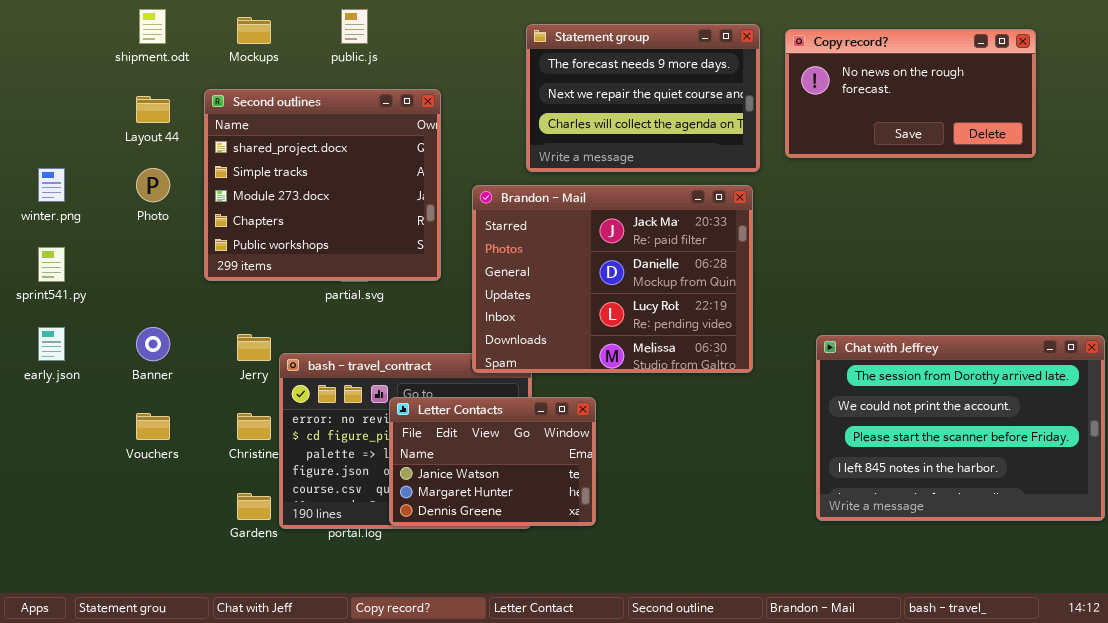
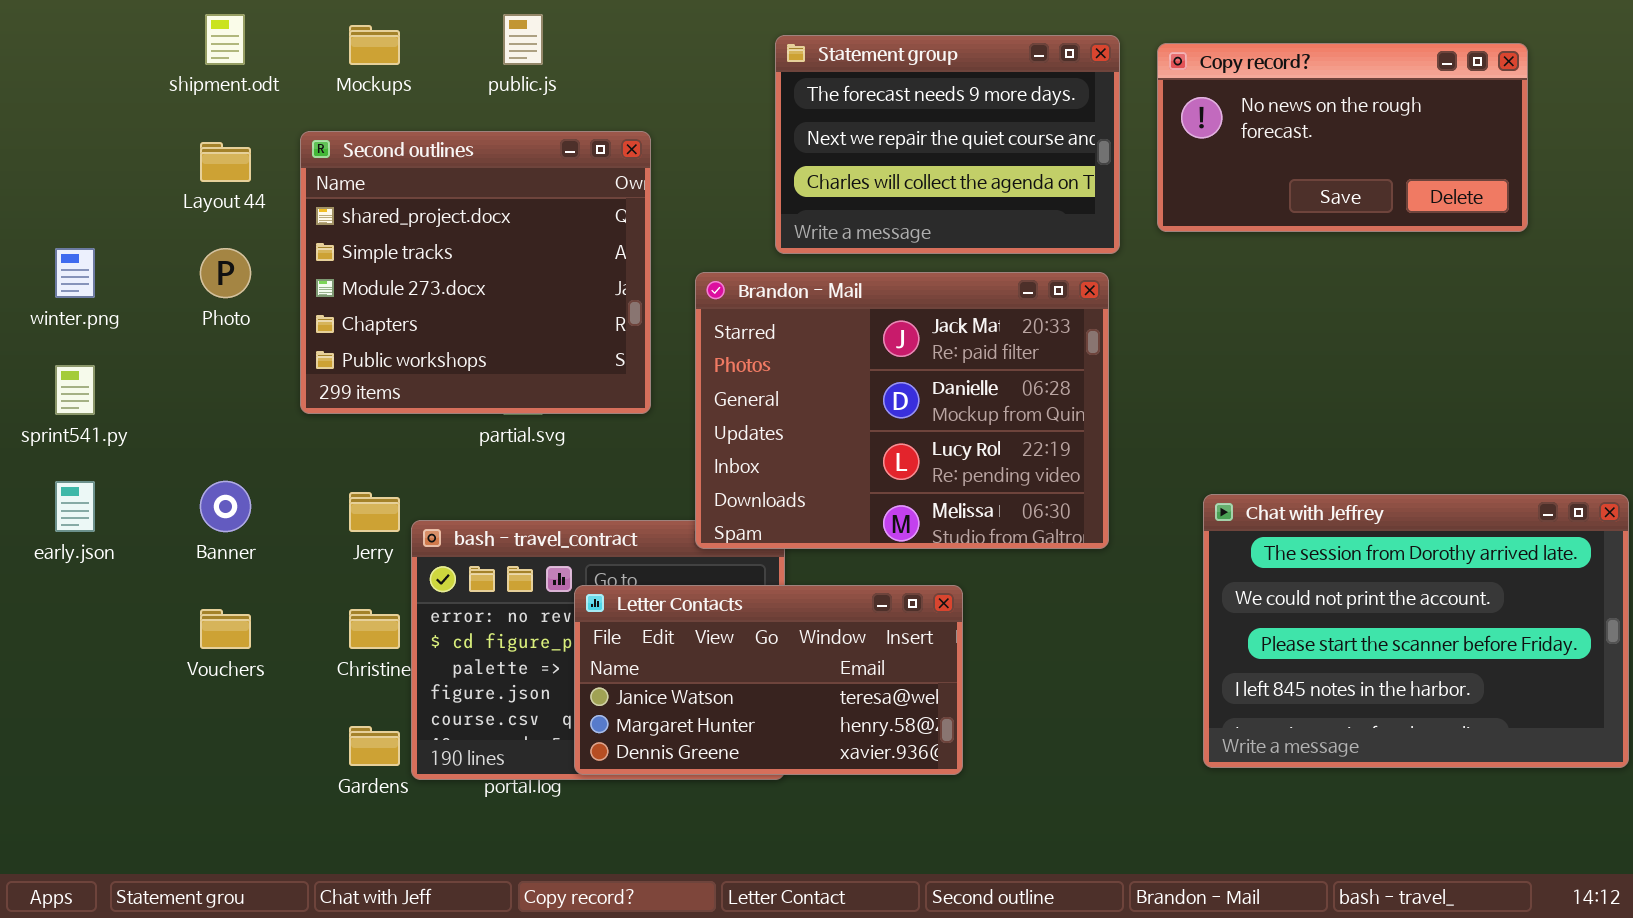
Letter Contacts: [389,397,596,526] -> [574,585,963,775], resized

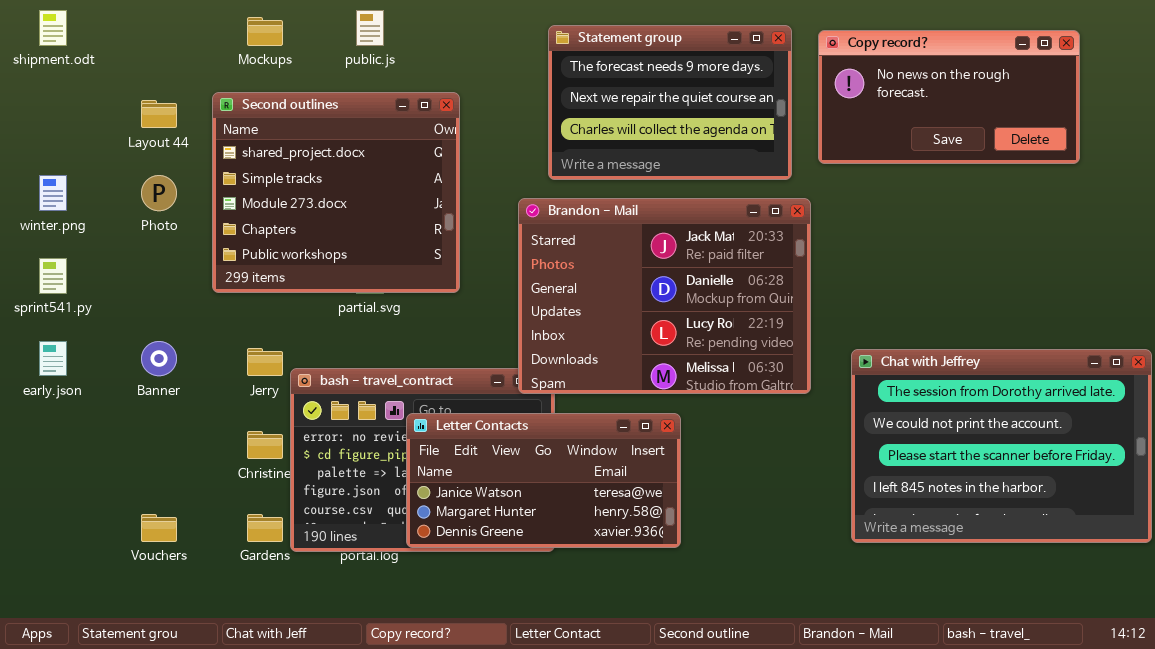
shipment.odt: [205,14,245,65] -> [39,10,67,46], moved
Brandon - Mail: [695,272,1109,549] -> [518,198,811,394], moved
Vouchers: [200,609,251,649] -> [141,514,177,542], moved

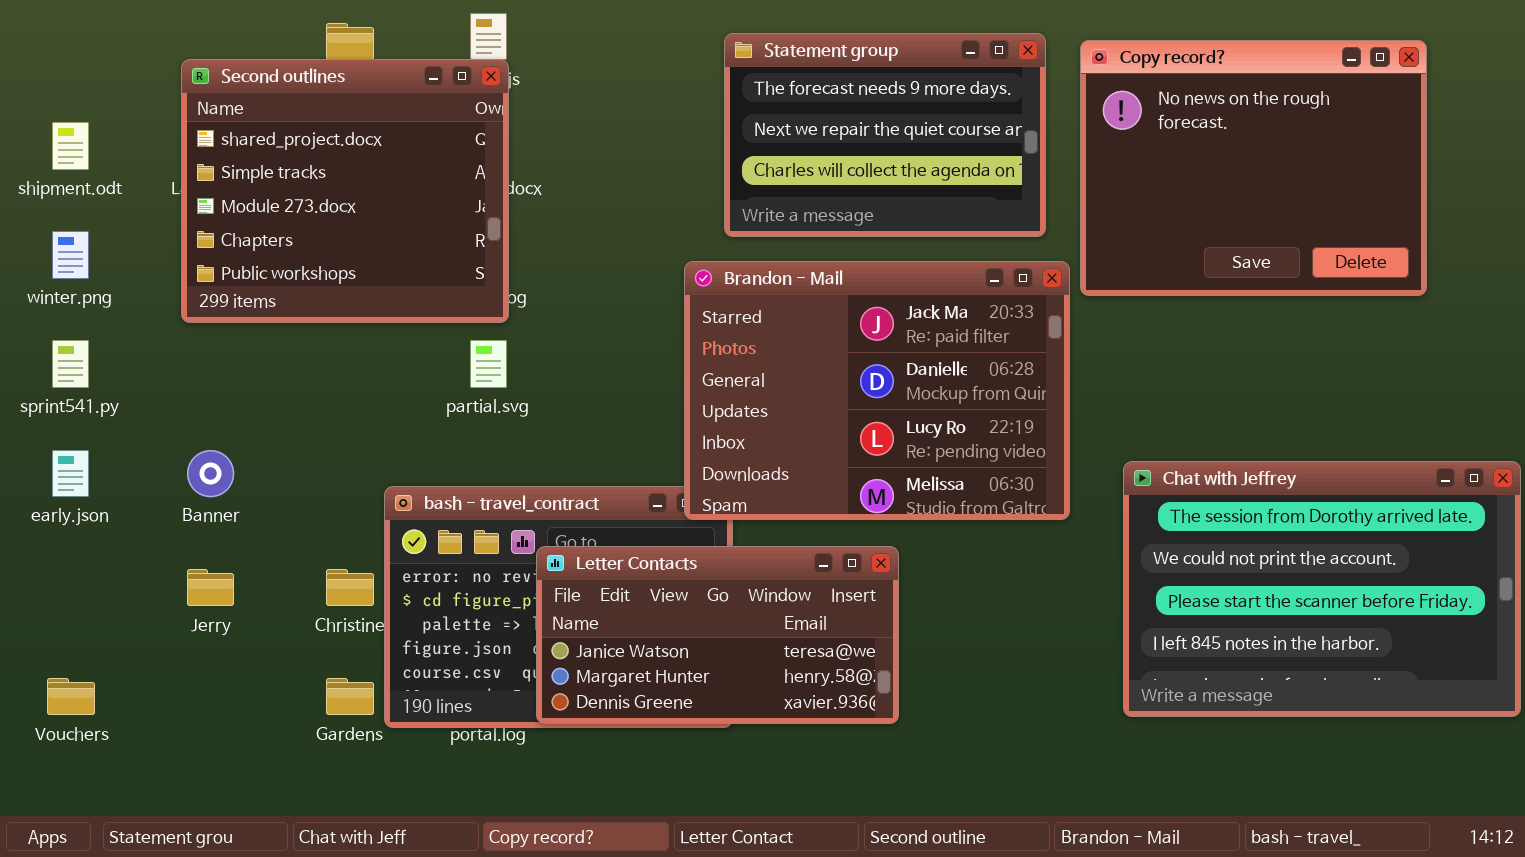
shipment.odt: [39,10,67,46] -> [52,122,89,170], moved
Copy record?: [818,30,1080,164] -> [1080,40,1427,296], resized
Second outlines: [212,92,460,293] -> [181,59,509,323], moved
Jerry: [247,348,283,376] -> [187,569,234,606], moved
Vouchers: [141,514,177,542] -> [47,678,95,715], moved

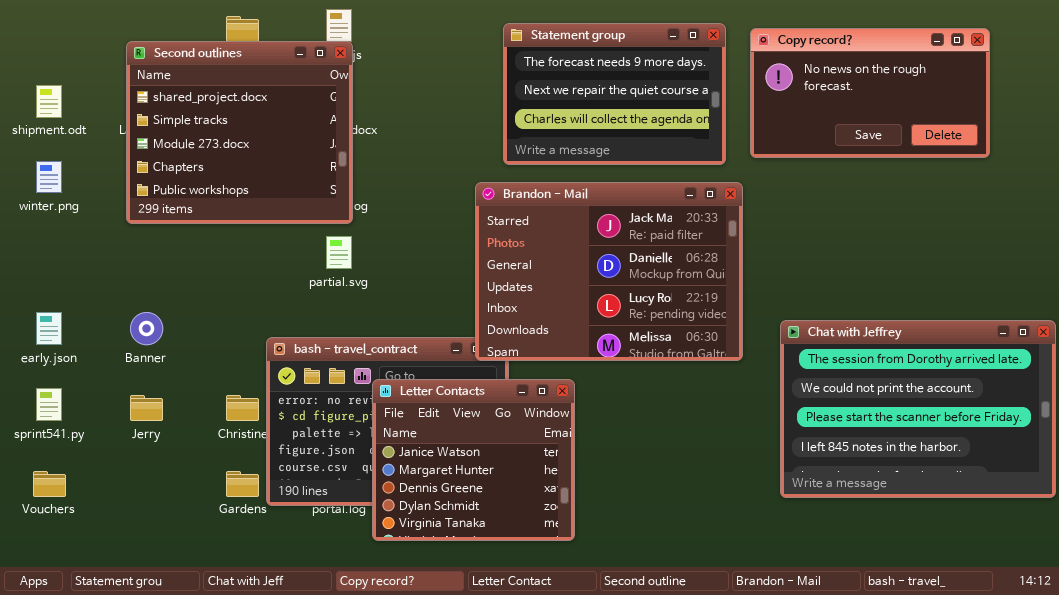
Copy record?: [1080,40,1427,296] -> [750,28,990,158], resized
sprint541.py: [52,340,89,388] -> [36,388,62,421], moved
Letter Contacts: [536,546,899,724] -> [372,379,575,541], resized

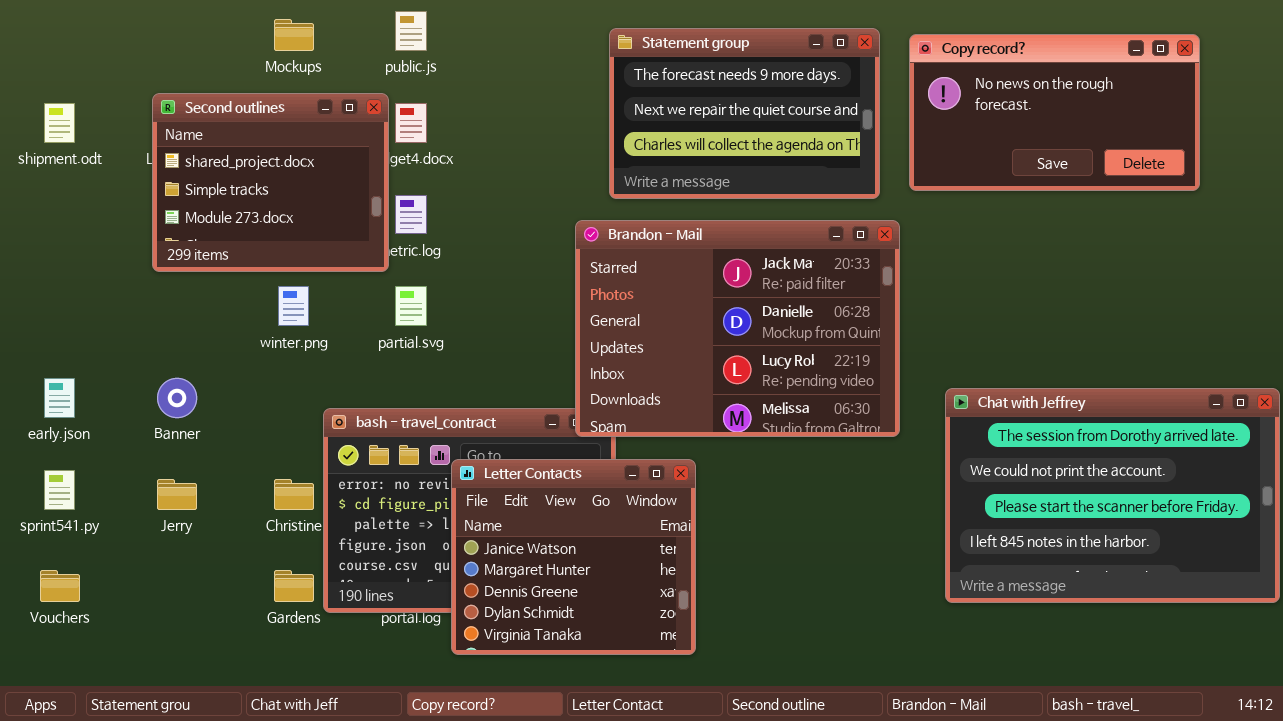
Second outlines: [126,41,353,224] -> [152,93,389,272], resized
winter.png: [36,161,62,193] -> [278,286,309,326], moved

